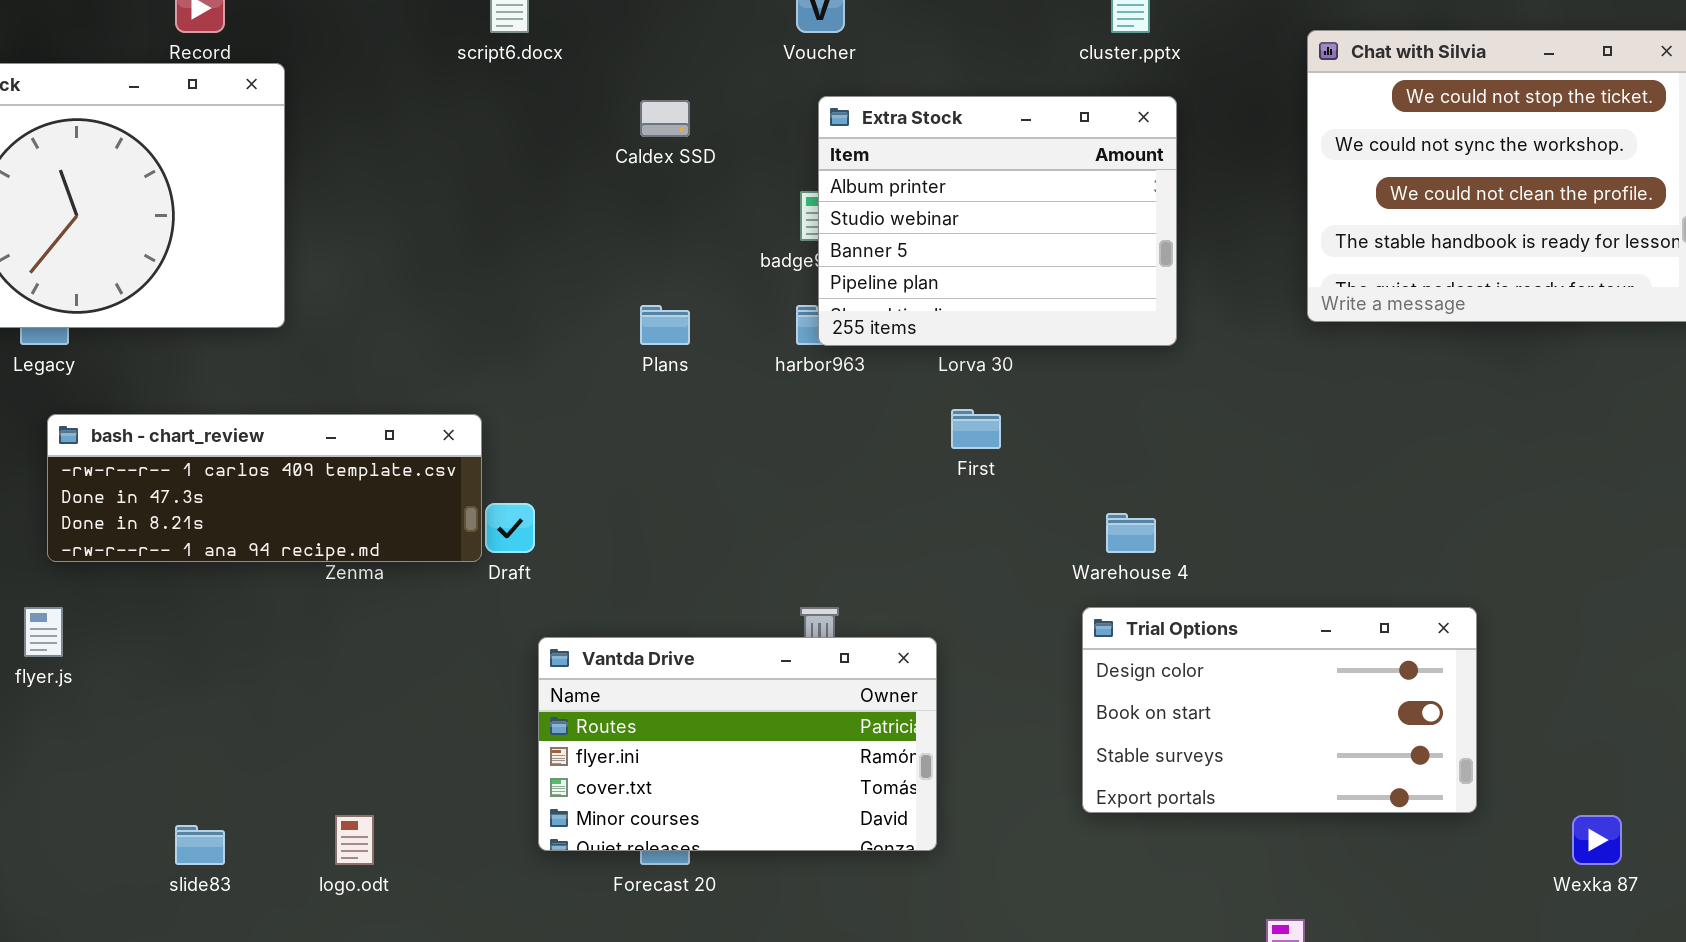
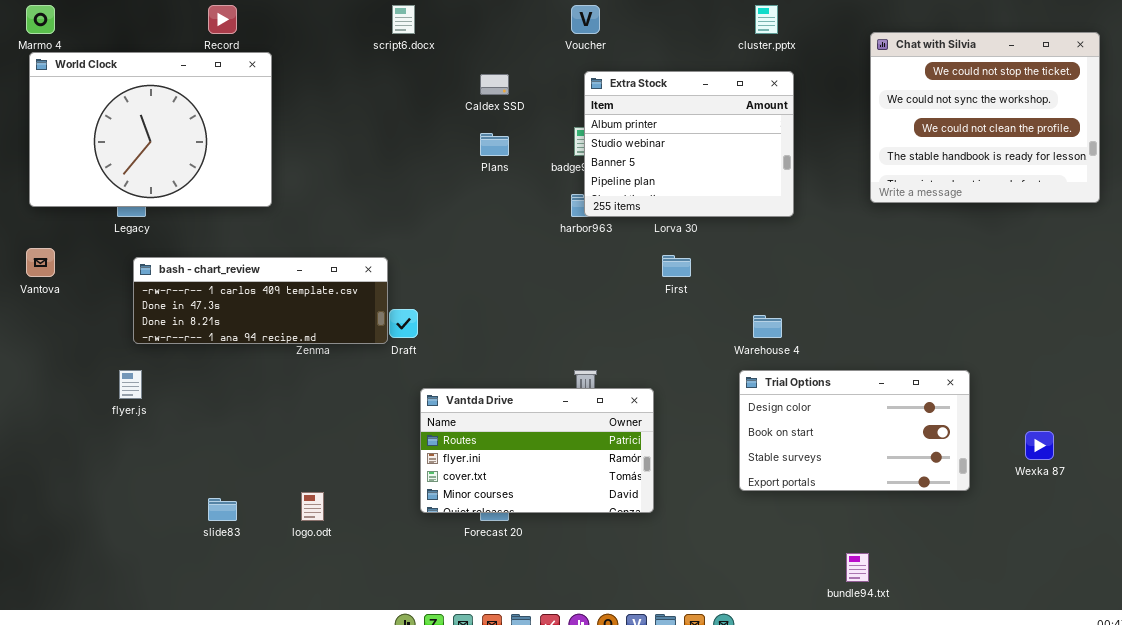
Plans: [640,305,690,345] -> [480,133,509,156], moved
Wexka 87: [1572,815,1622,865] -> [1025,431,1054,460], moved

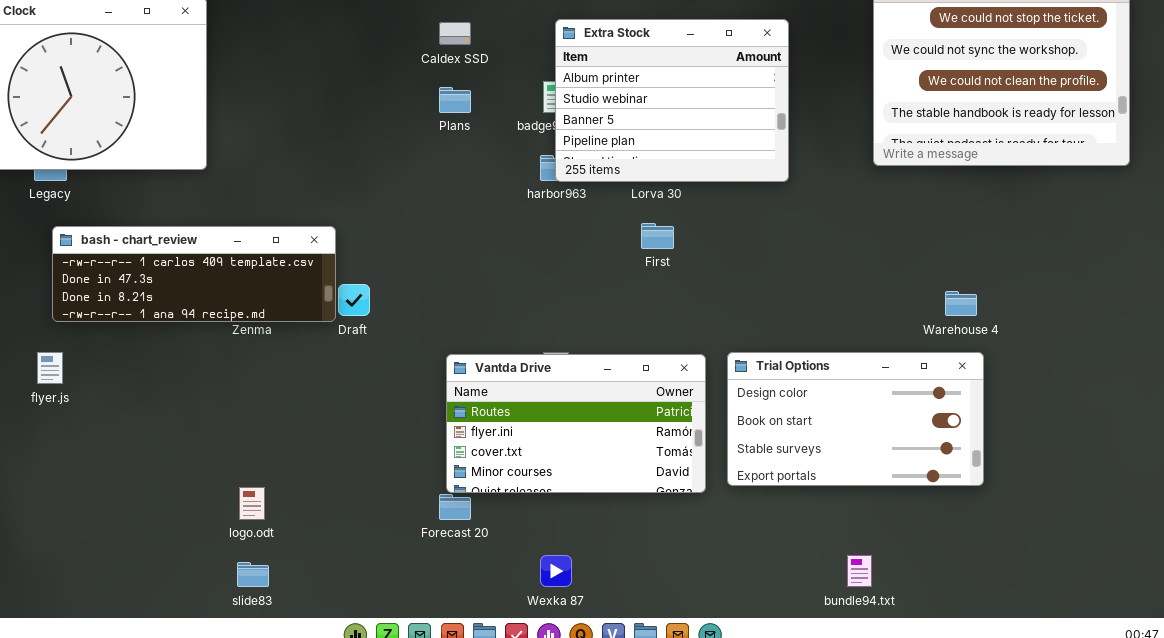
Warehouse 4: [753,315,782,338] -> [945,291,977,316], moved
Vantda Drive: [420,388,654,513] -> [446,354,706,493], moved
Wexka 87: [1025,431,1054,460] -> [540,555,572,587], moved
slide83: [208,498,237,521] -> [237,562,269,587], moved

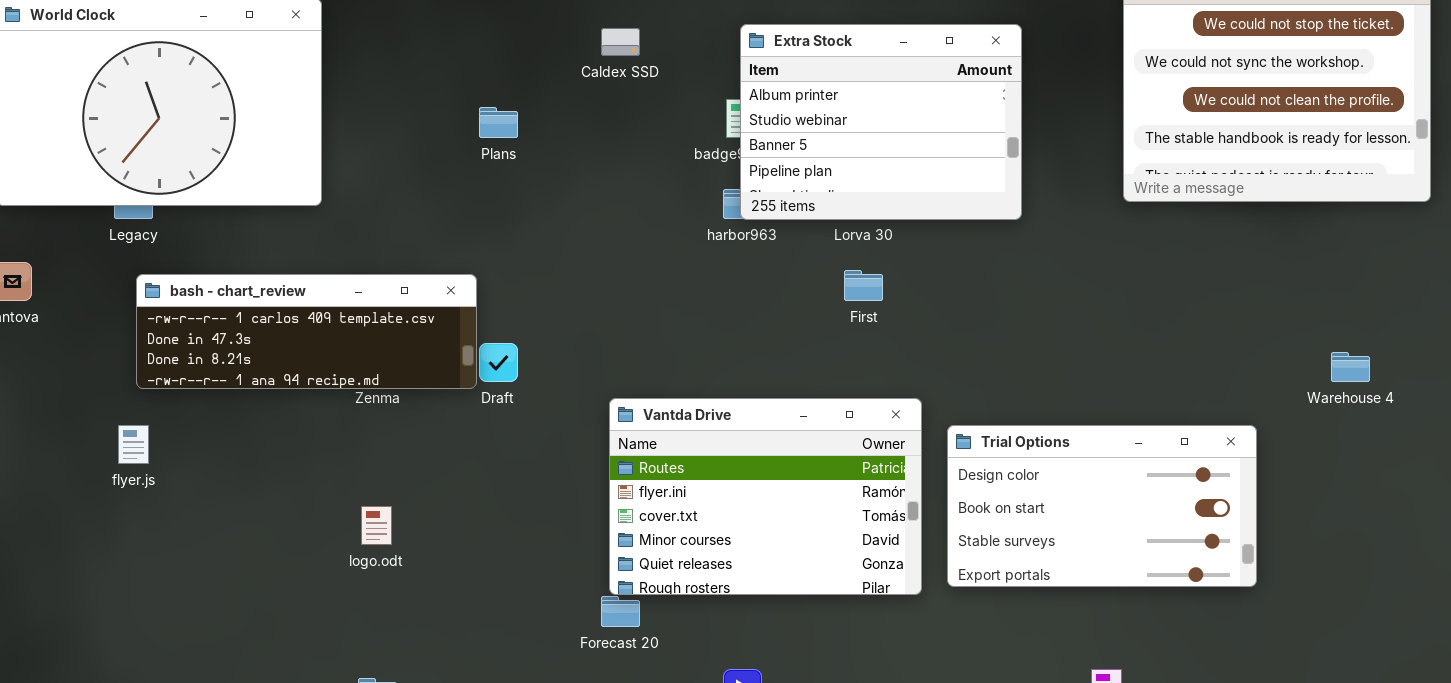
Plans: [439,87,471,113] -> [479,107,518,138], moved
Warehouse 4: [945,291,977,316] -> [1331,352,1370,382], moved
Vantda Drive: [446,354,706,493] -> [609,398,922,595], resized
logo.odt: [239,487,265,520] -> [361,506,392,545], moved

